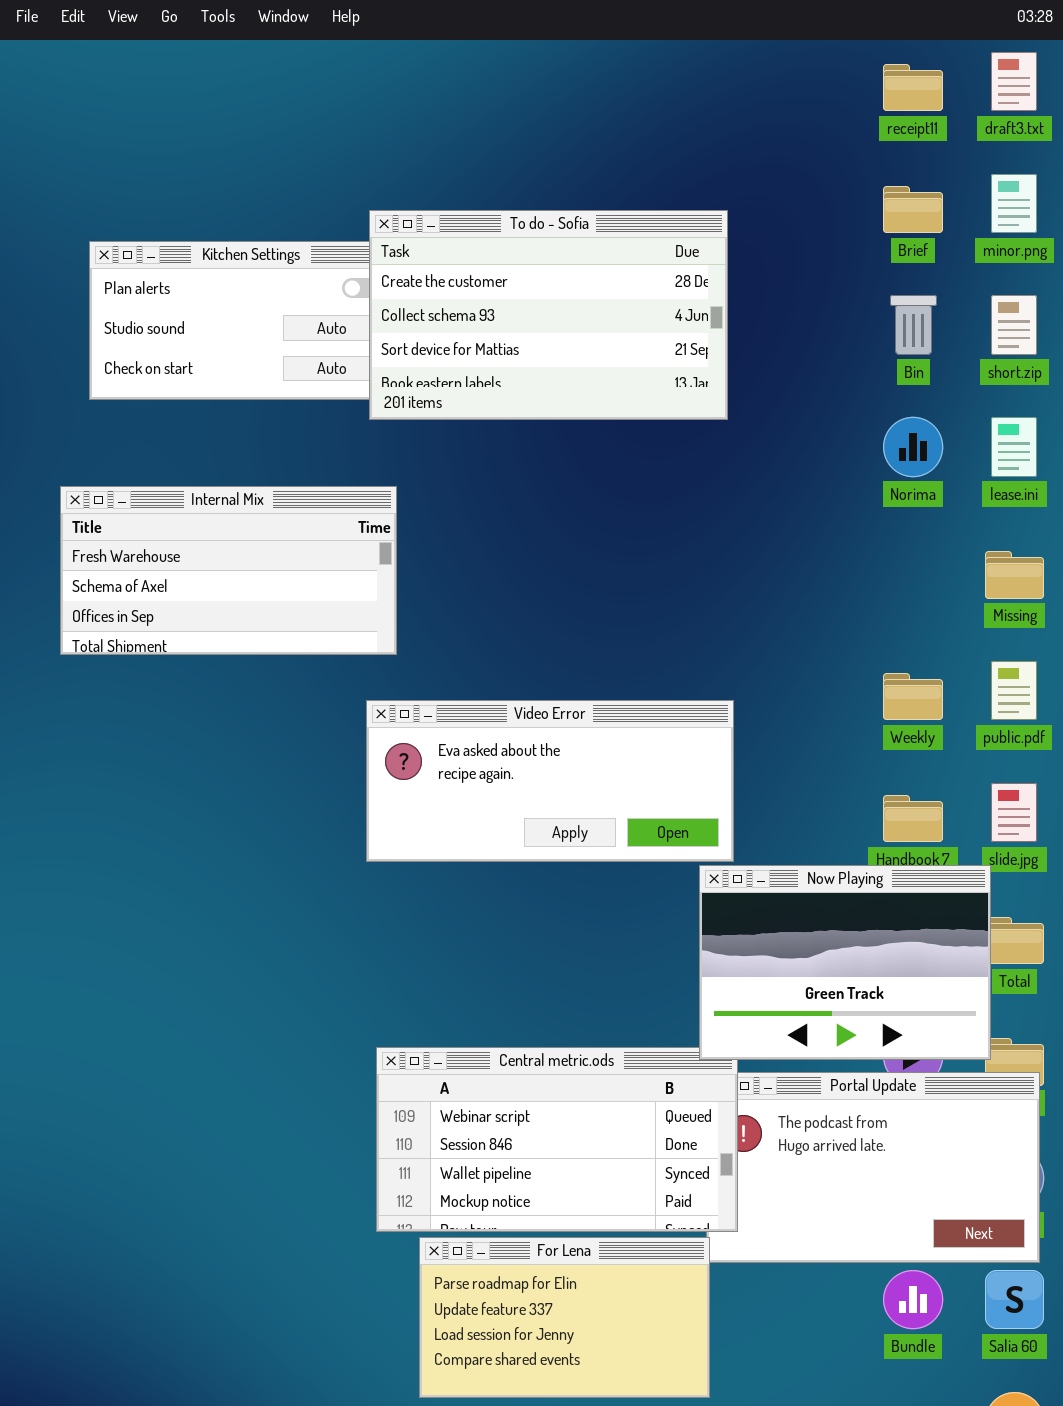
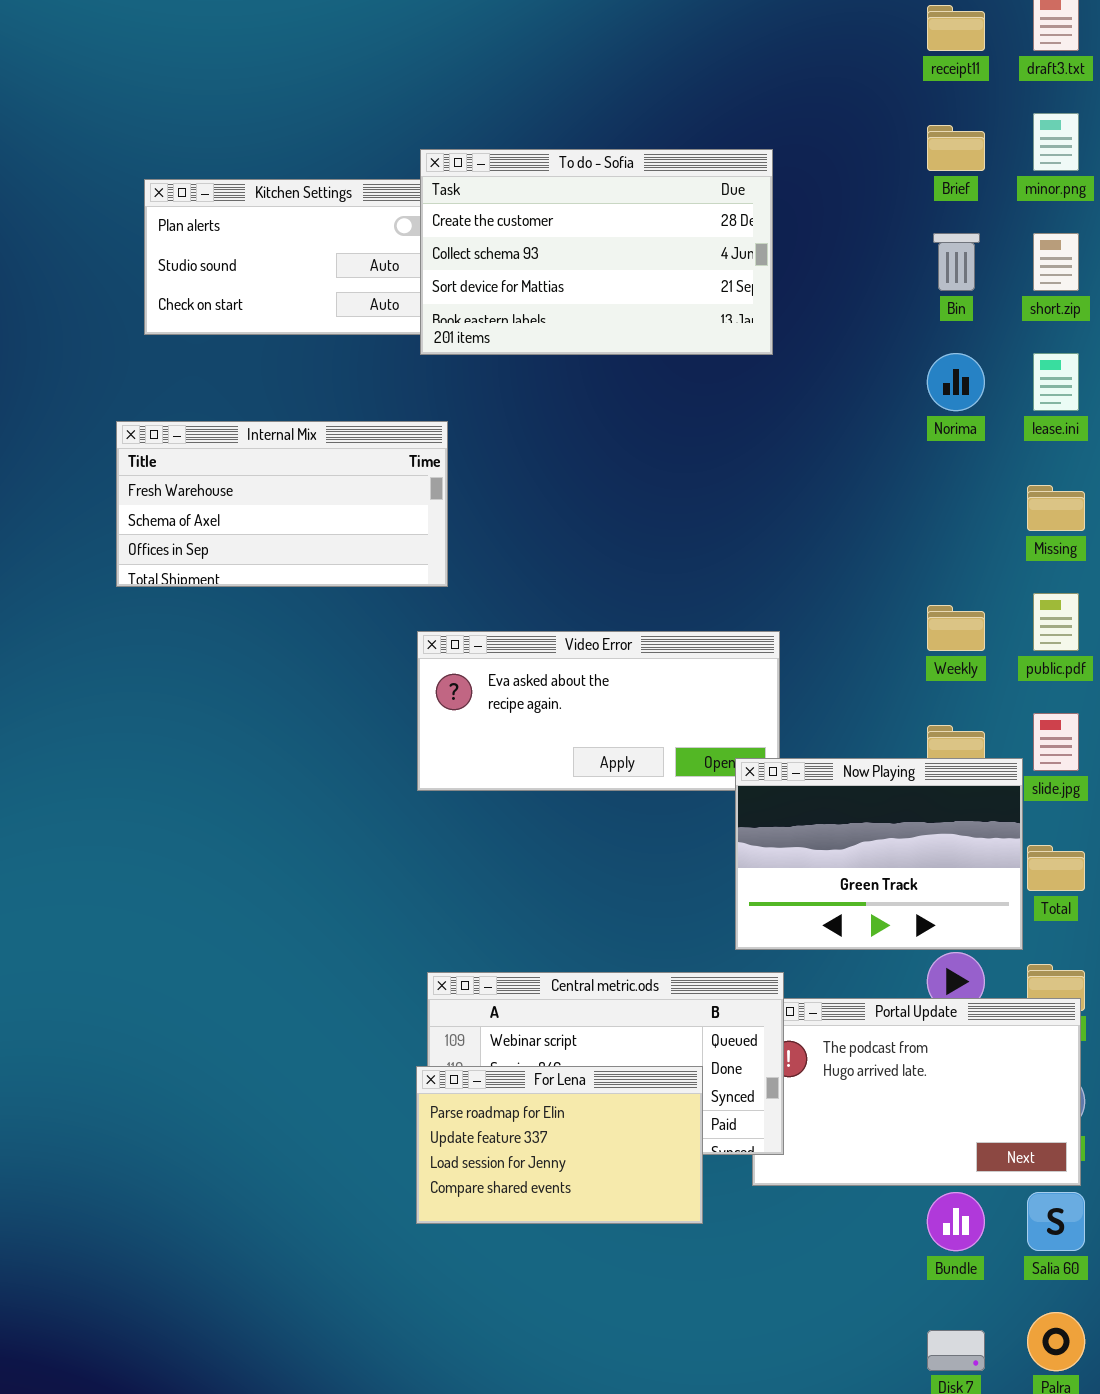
Now Playing: [699,865,991,1060] -> [735,758,1023,950], moved
For Lena: [419,1237,710,1398] -> [416,1066,703,1224], moved

